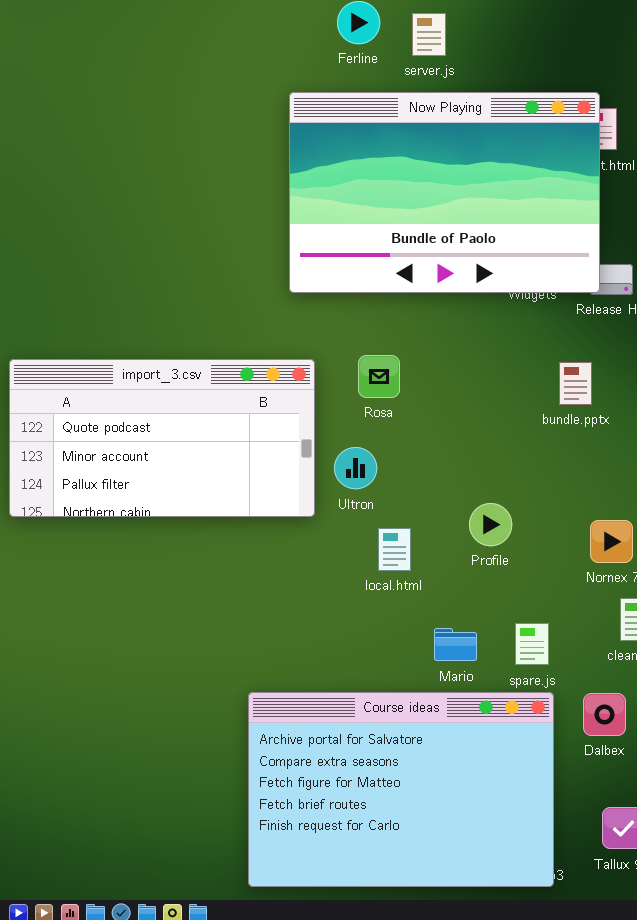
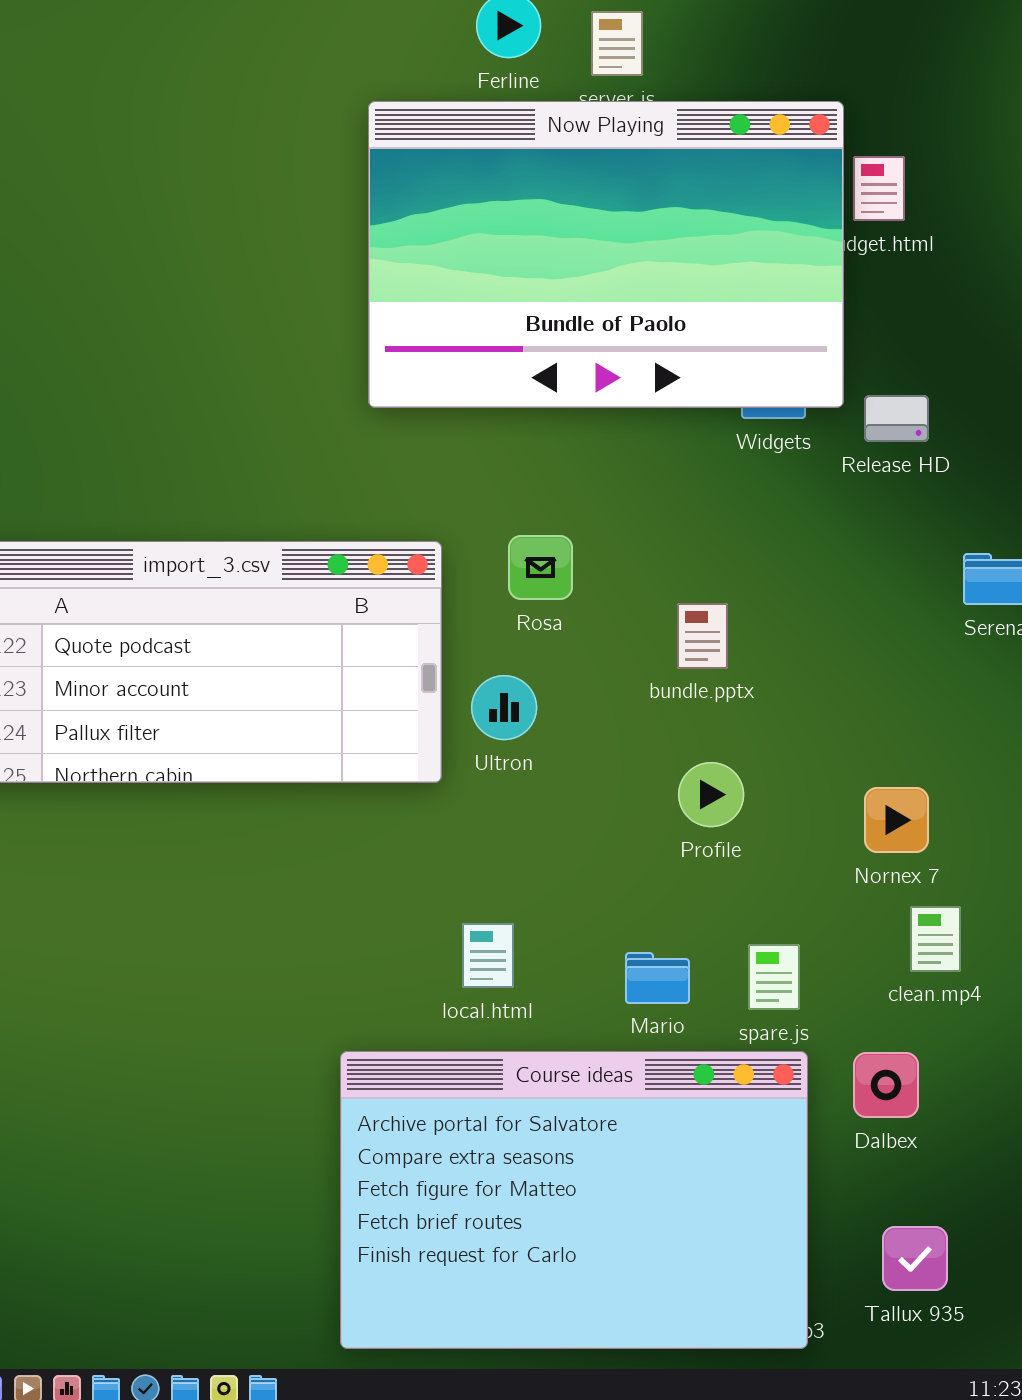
Now Playing: [289,92,600,293] -> [368,101,844,408], moved
bundle.pptx: [559,362,592,405] -> [677,603,728,669], moved
local.html: [378,528,411,571] -> [462,923,514,988], moved

